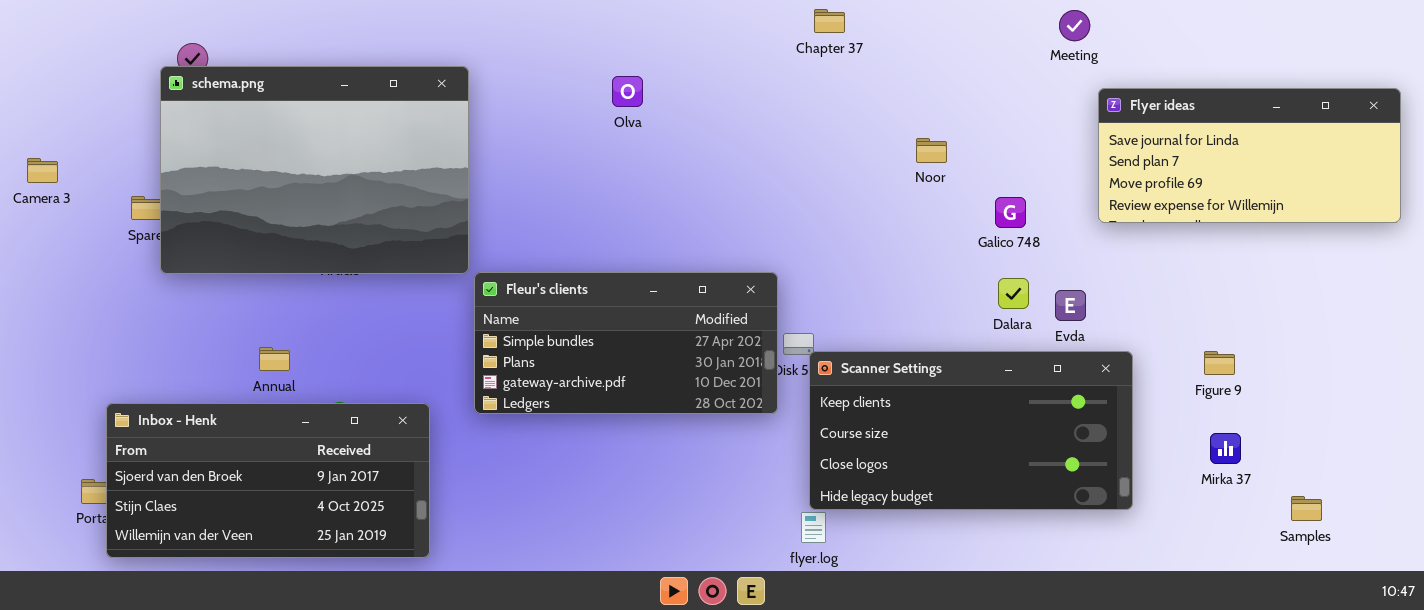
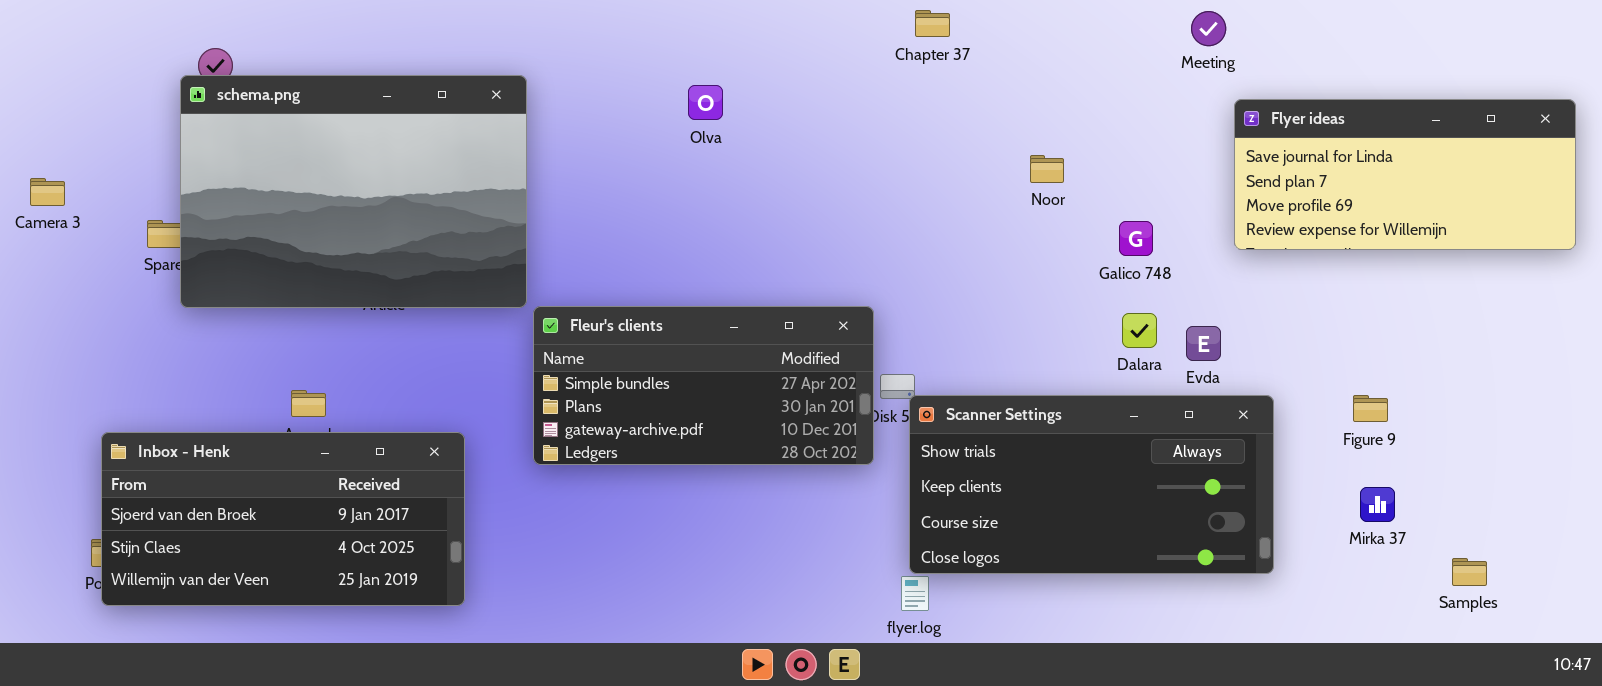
Scanner Settings: [809,351,1133,510] -> [909,395,1274,574], scrolled up 1 row
Inbox - Henk: [106,403,430,558] -> [101,432,465,606], moved

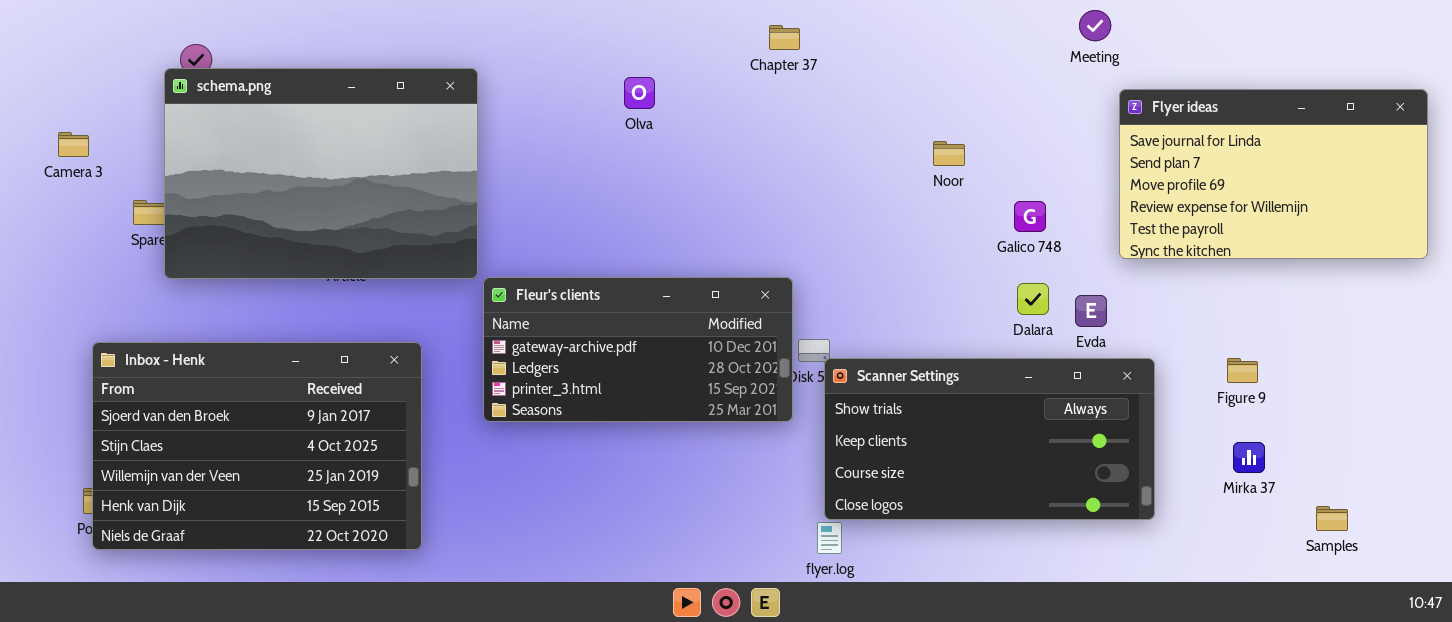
Chapter 37: [915,10,950,37] -> [769,25,800,50], moved
Flyer ideas: [1234,99,1576,250] -> [1119,89,1428,259], resized
Camera 3: [30,178,65,206] -> [58,132,89,157], moved
Fleur's clients: [533,306,874,465] -> [483,277,793,422], scrolled down 2 rows
Inbox - Henk: [101,432,465,606] -> [92,342,422,550], resized

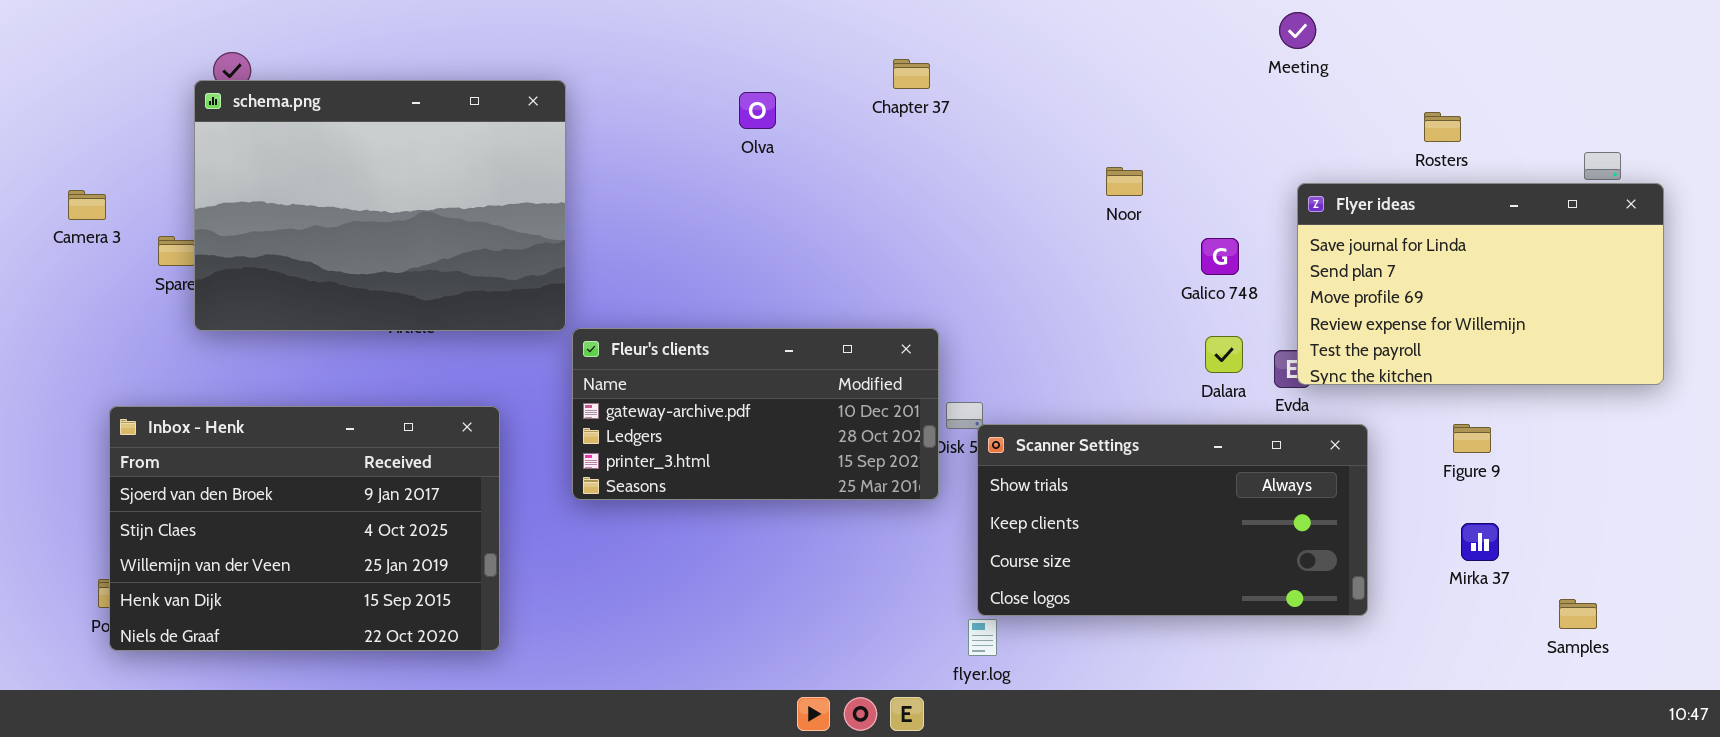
Chapter 37: [769,25,800,50] -> [893,59,930,89], moved
Flyer ideas: [1119,89,1428,259] -> [1297,183,1664,385], moved
Camera 3: [58,132,89,157] -> [68,190,106,220], moved

